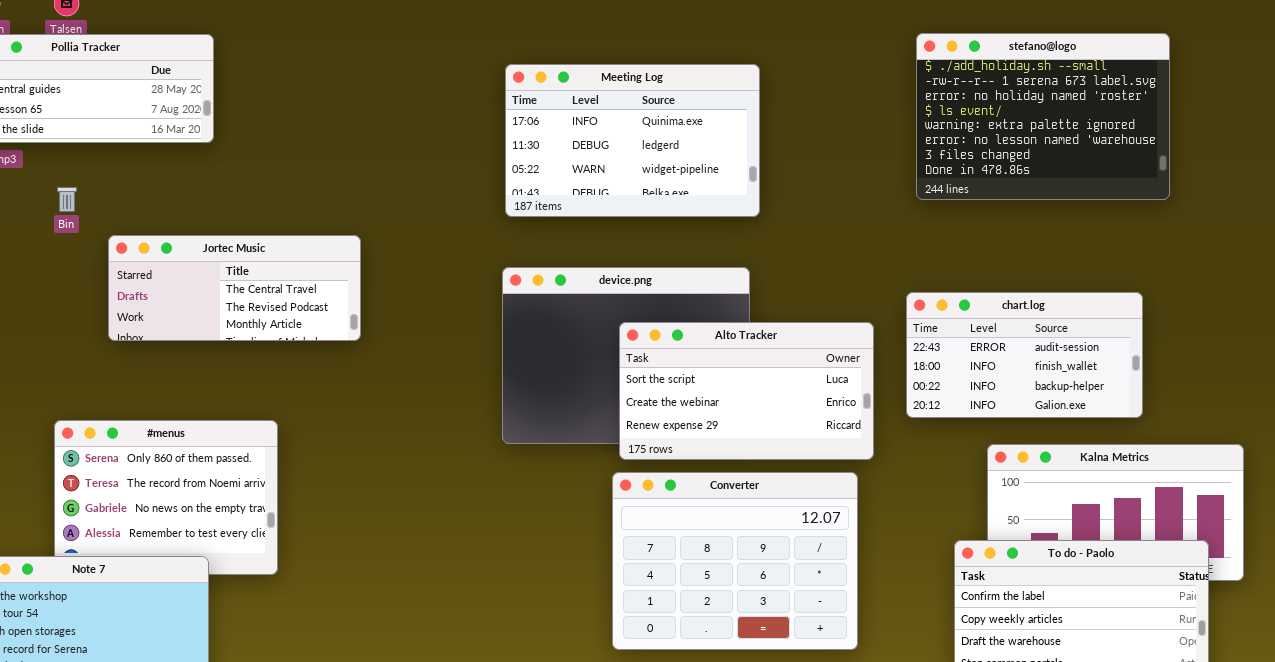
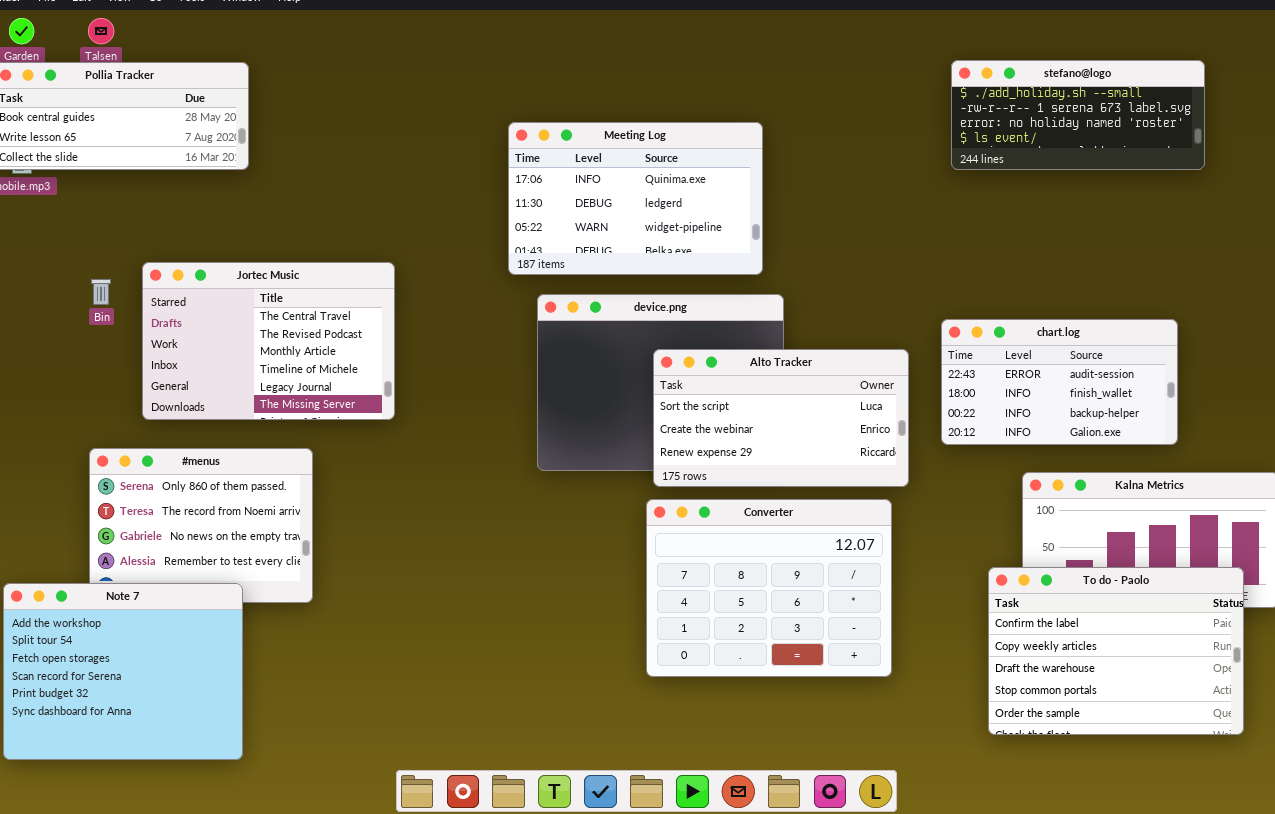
stefano@logo: [916,33,1170,200] -> [951,60,1205,170], resized
Meeting Log: [505,64,760,217] -> [508,122,763,275], moved
Bin: [57,187,77,212] -> [91,279,111,305], moved
Jortec Music: [108,235,361,341] -> [142,262,395,420], resized

